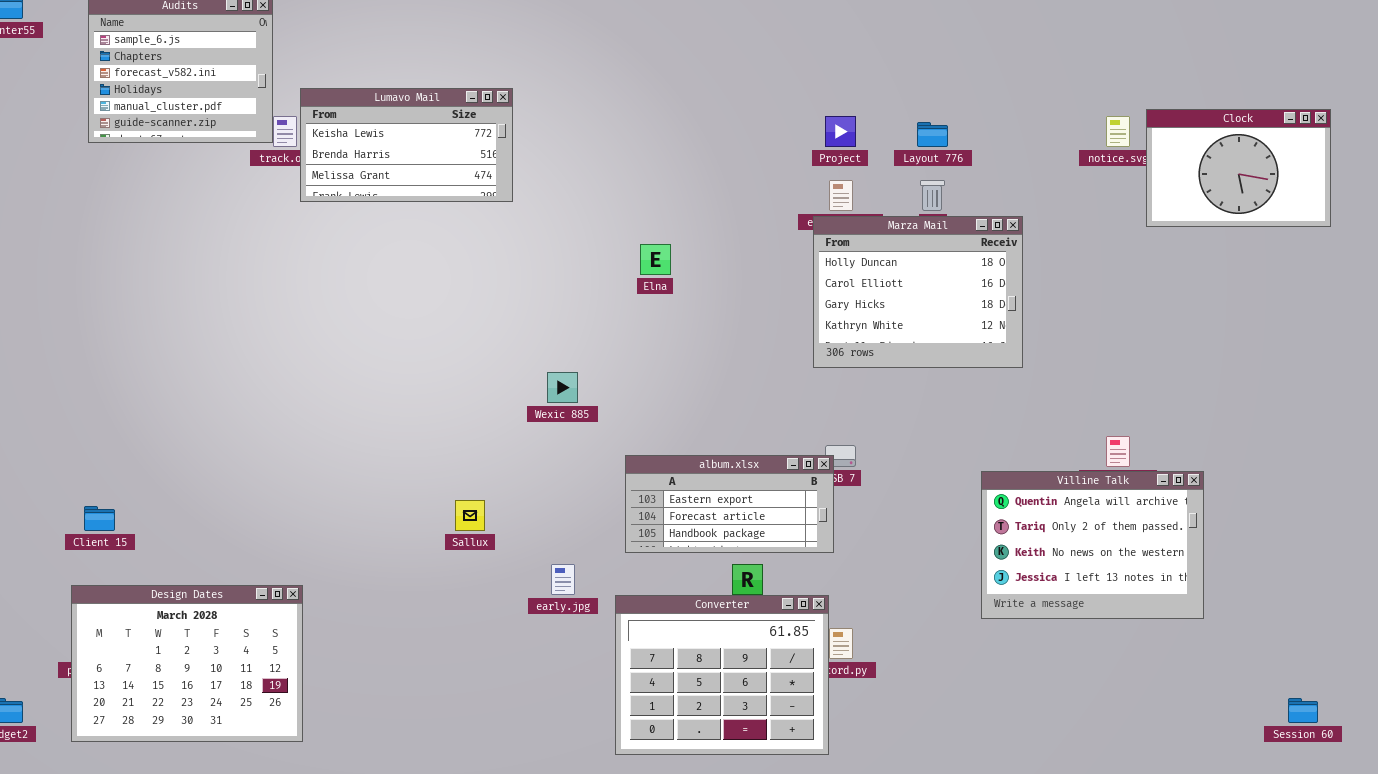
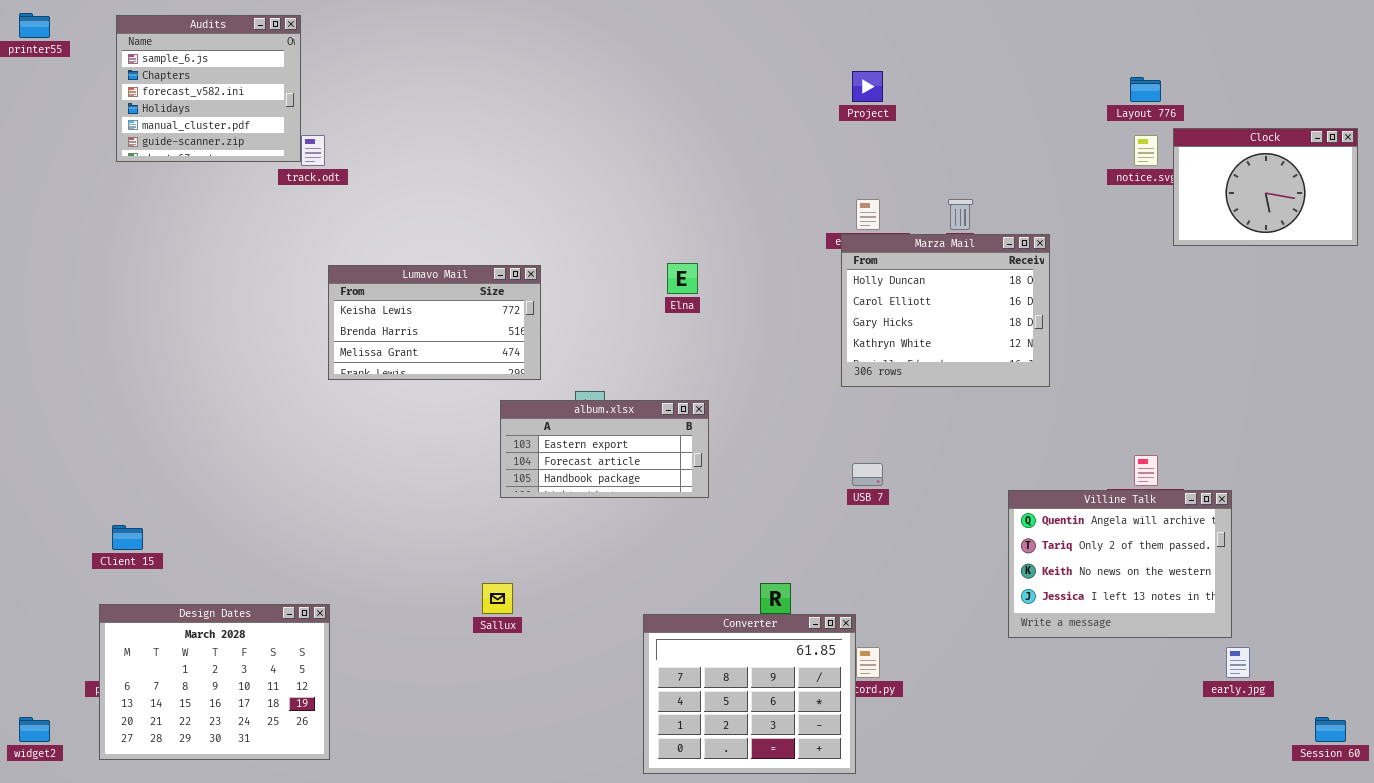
Lumavo Mail: [300,88,513,202] -> [328,265,541,380], moved
Project: [825,116,856,147] -> [852,71,883,102], moved
Layout 776: [917,122,948,147] -> [1130,77,1161,102], moved
album.xlsx: [625,455,834,553] -> [500,400,709,498], moved
Sallux: [455,500,485,531] -> [482,583,513,614], moved
early.jpg: [551,564,575,595] -> [1226,647,1250,678], moved

